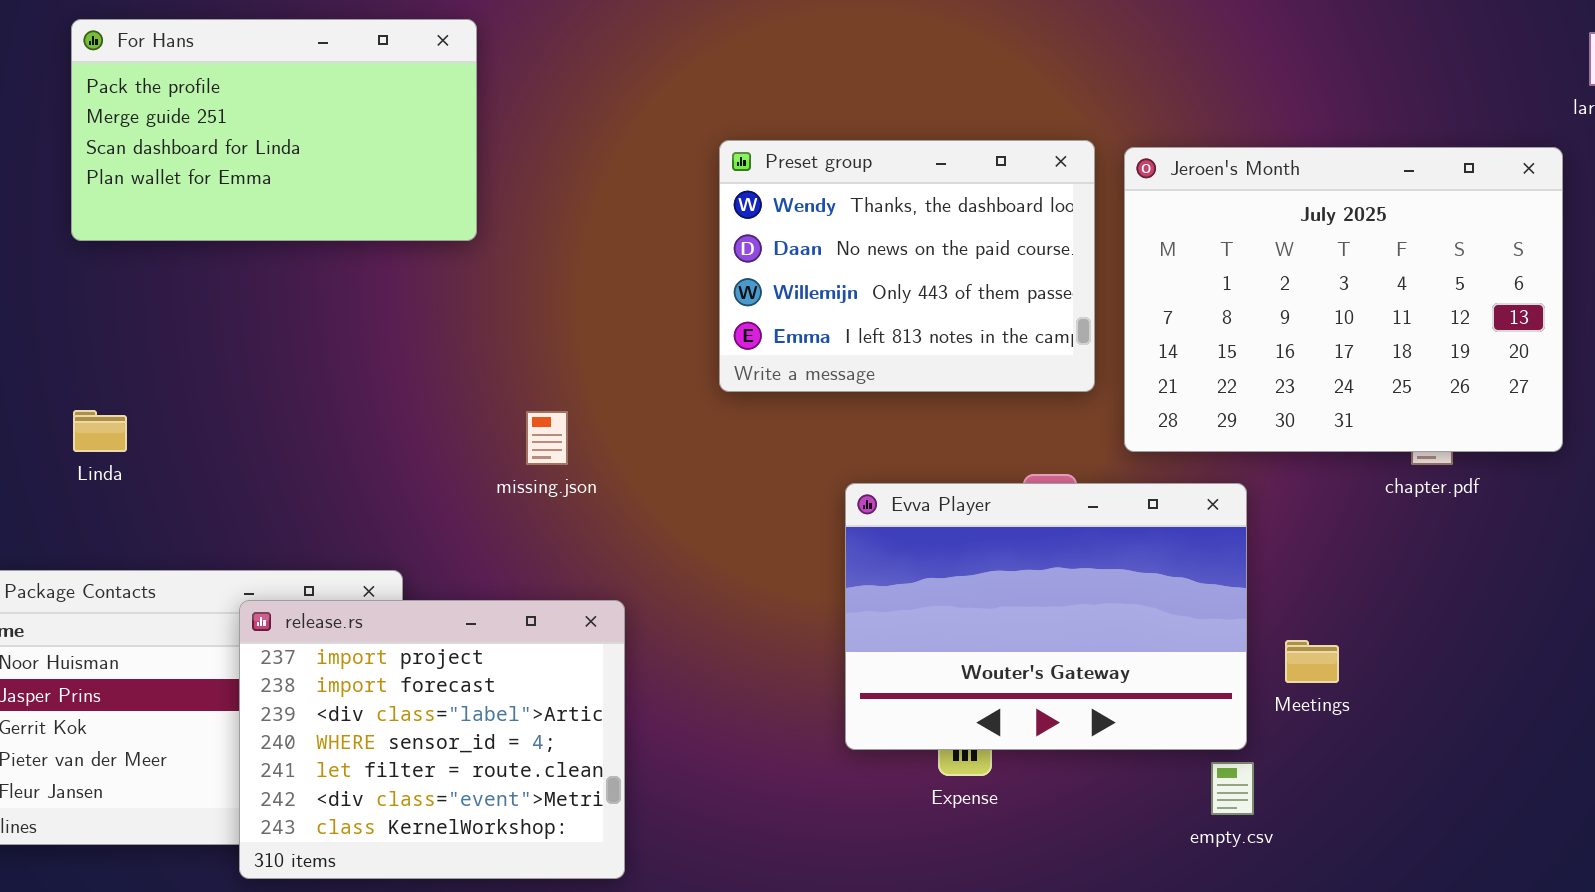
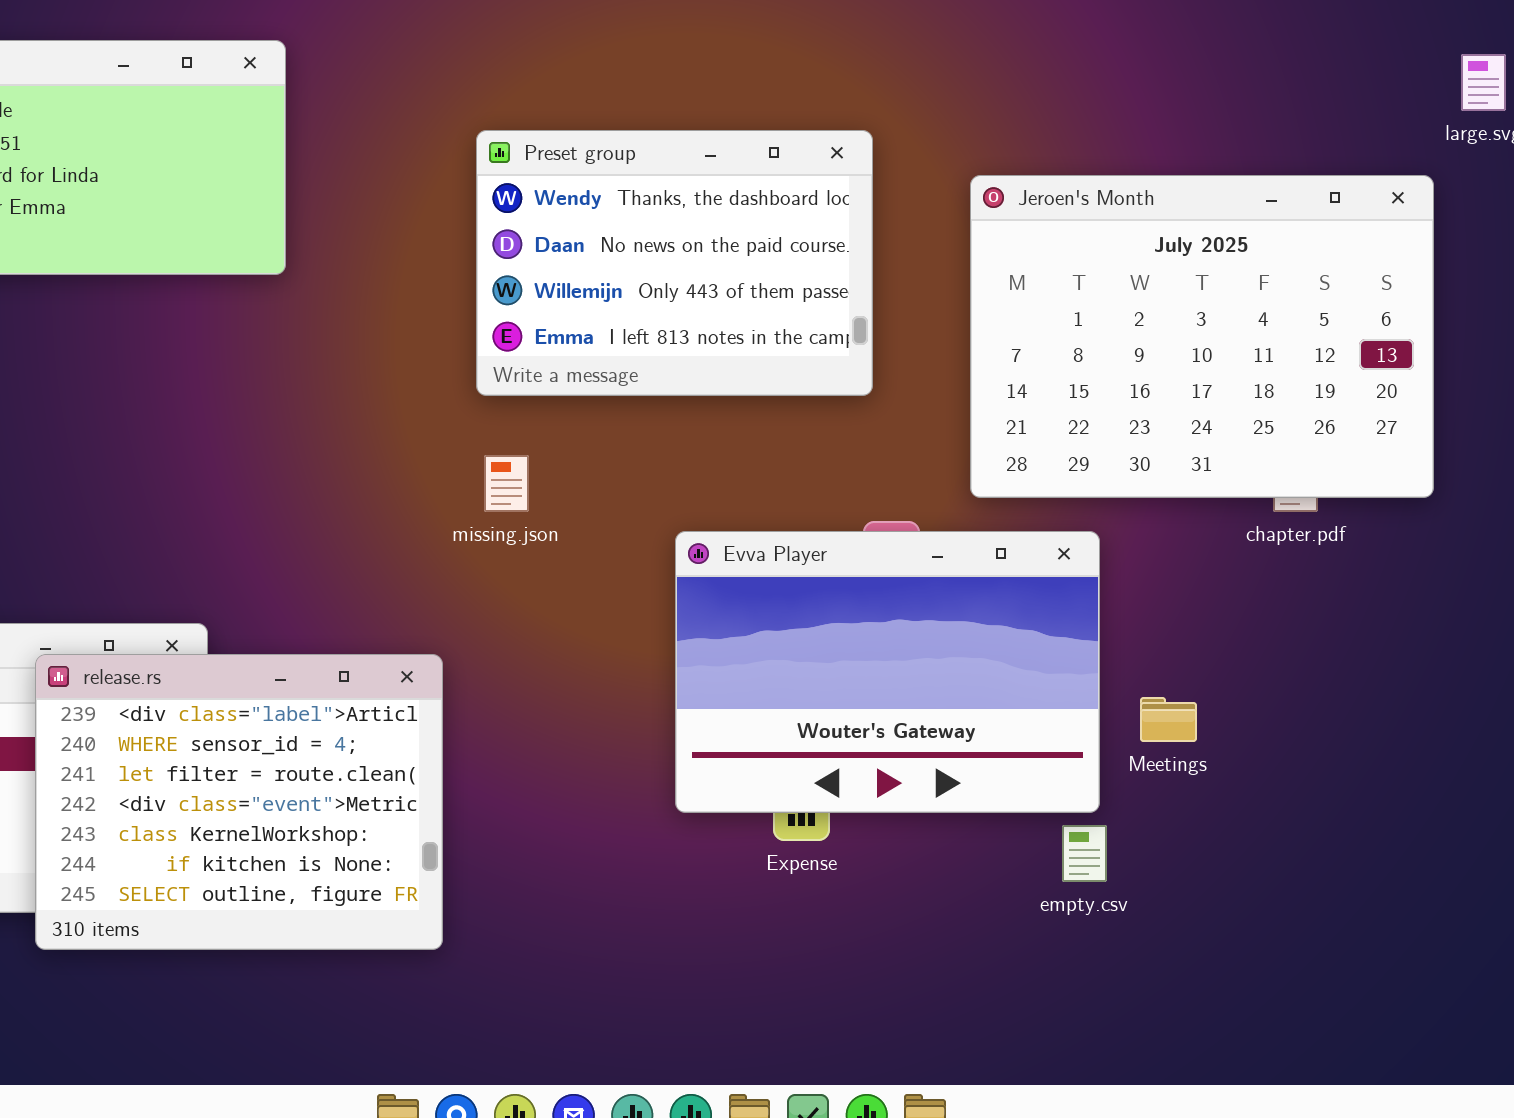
Preset group: [719,140,1095,392] -> [476,130,873,396], moved
missing.json: [526,411,568,465] -> [484,455,529,512], moved
release.rs: [239,600,625,879] -> [35,654,443,950], scrolled down 2 rows

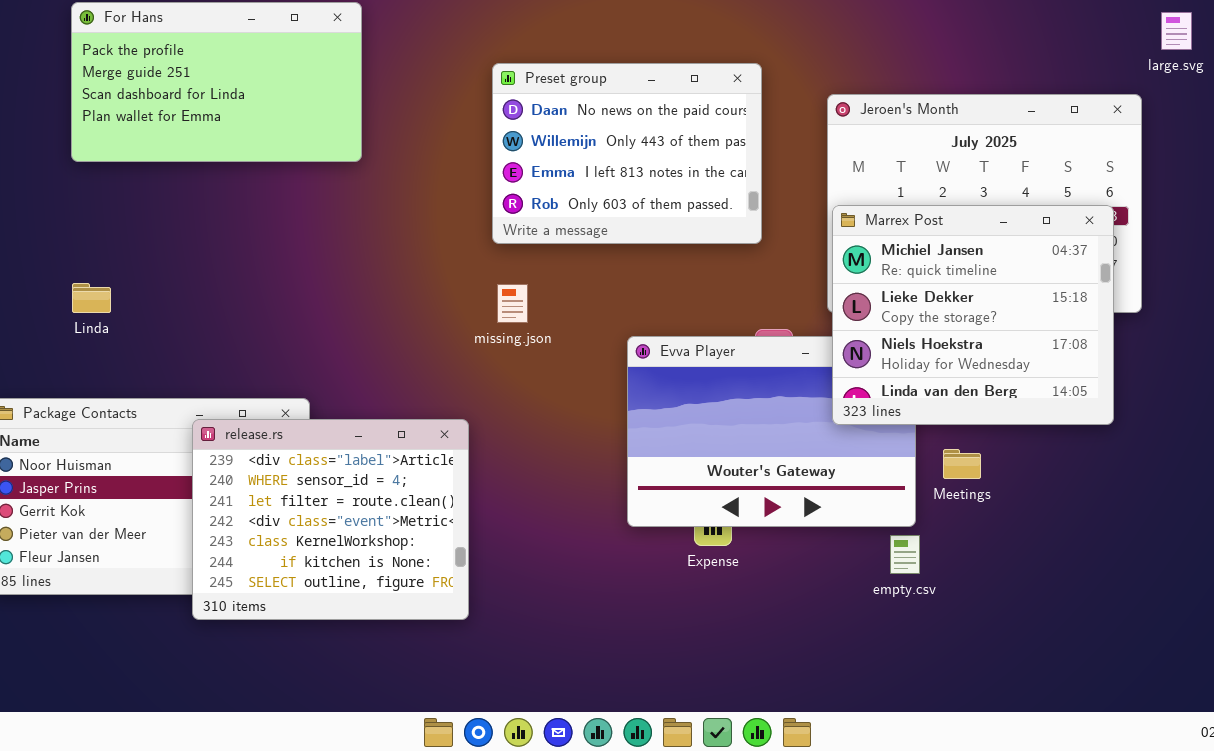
Preset group: [476,130,873,396] -> [492,63,762,244], scrolled down 1 row
Marrex Post: none -> [832,205,1114,425], opened

